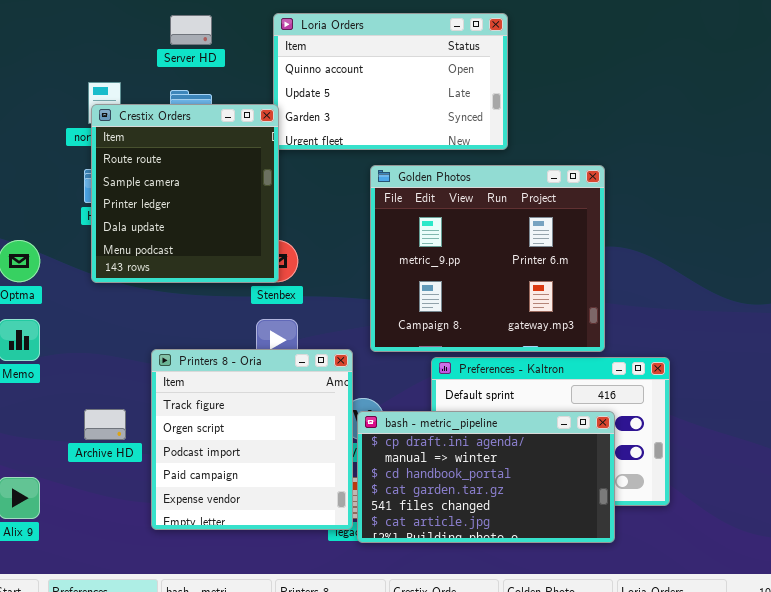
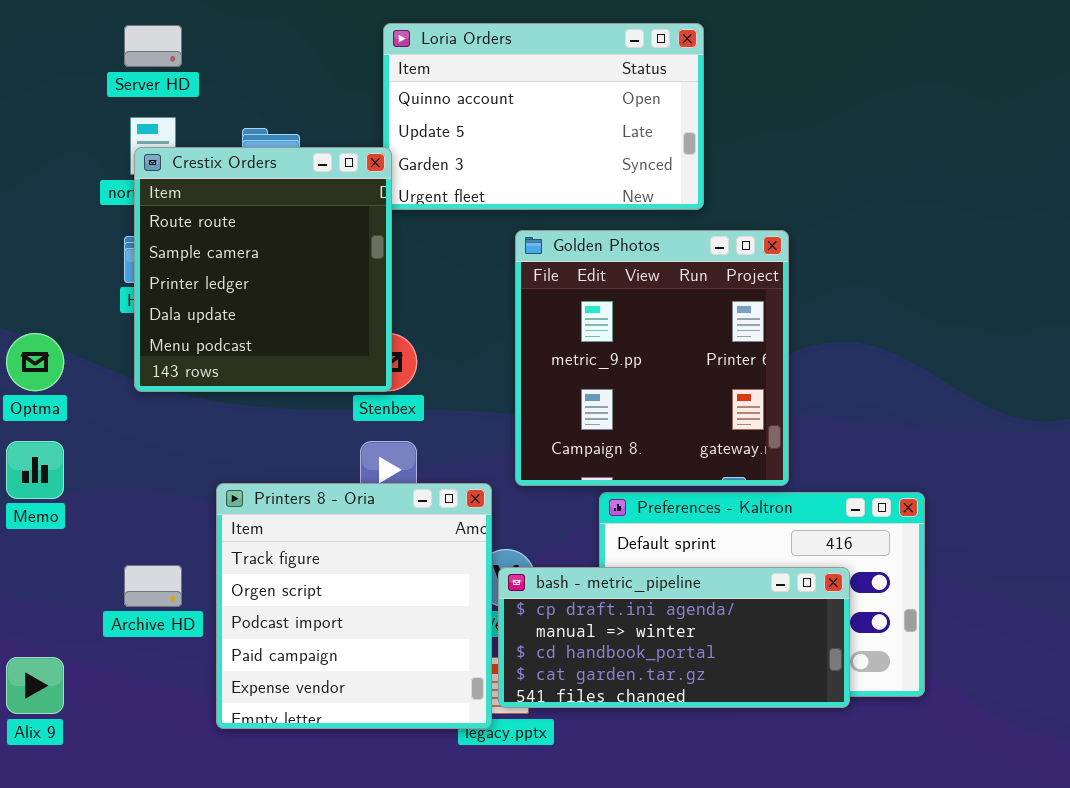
Server HD: [170,15,212,45] -> [124,25,182,67], moved
Golden Photos: [370,165,605,352] -> [515,230,789,486], resized
bash - metric_pipeline: [357,411,615,543] -> [498,567,850,708], resized

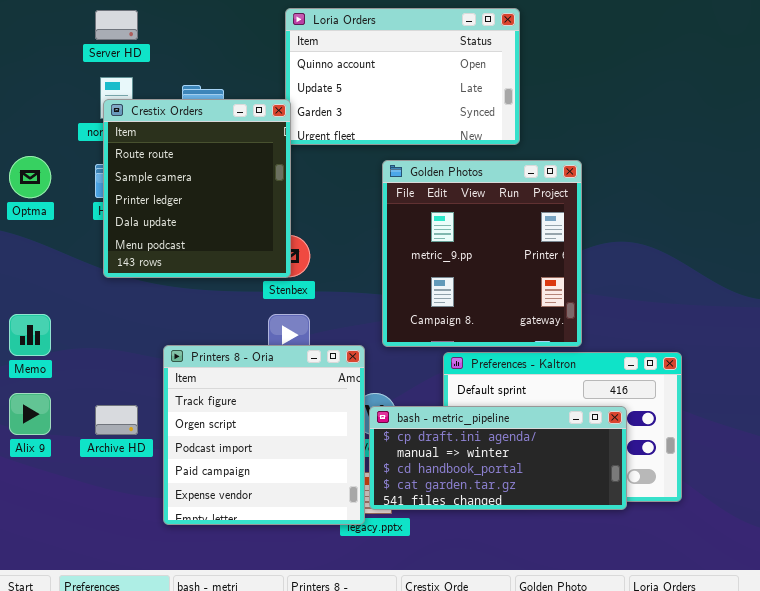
Optma: [6,333,64,391] -> [9,156,51,198], moved
Alix 9: [6,657,64,714] -> [9,393,51,435], moved

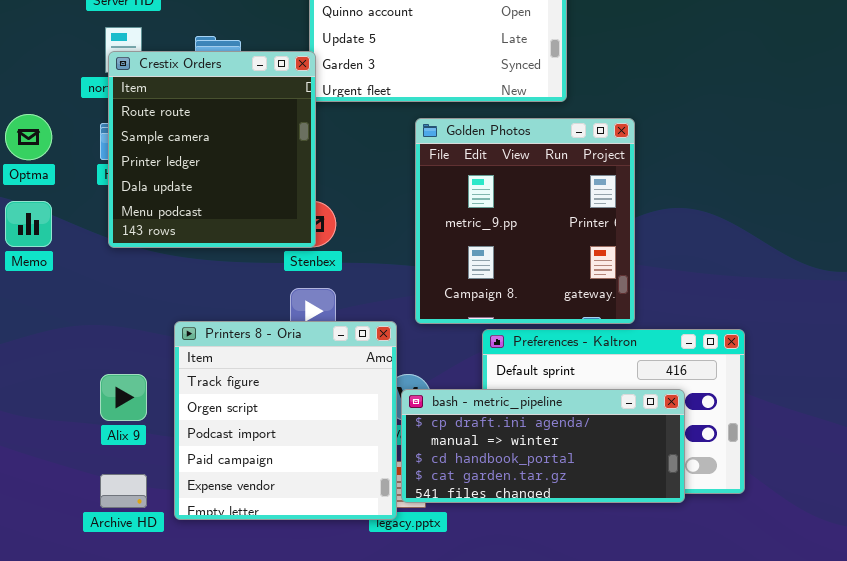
Memo: [9,314,51,356] -> [5,201,52,247], moved
Alix 9: [9,393,51,435] -> [100,374,147,421], moved
Archive HD: [95,405,138,435] -> [100,474,147,508], moved

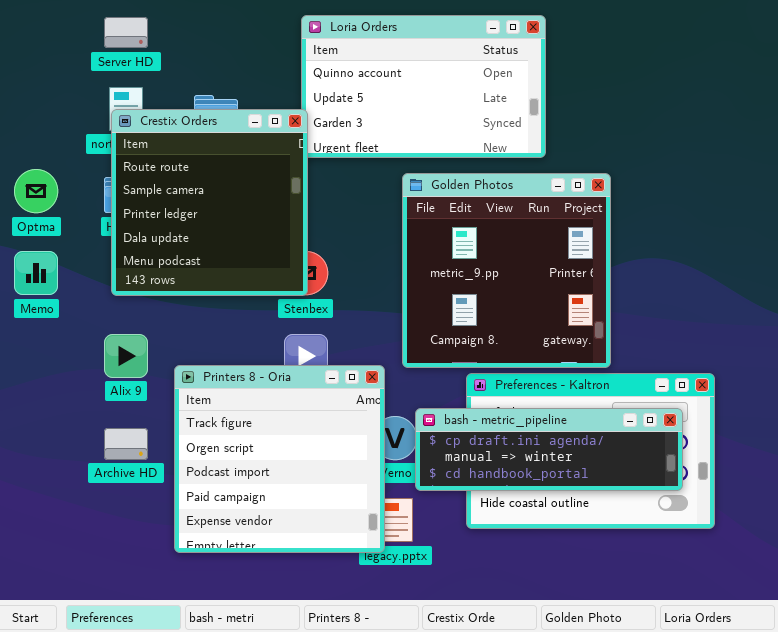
Alix 9: [100,374,147,421] -> [104,334,148,378], moved
bash - metric_pipeline: [401,389,685,503] -> [415,408,683,491], moved, resized
Archive HD: [100,474,147,508] -> [104,428,148,460], moved

